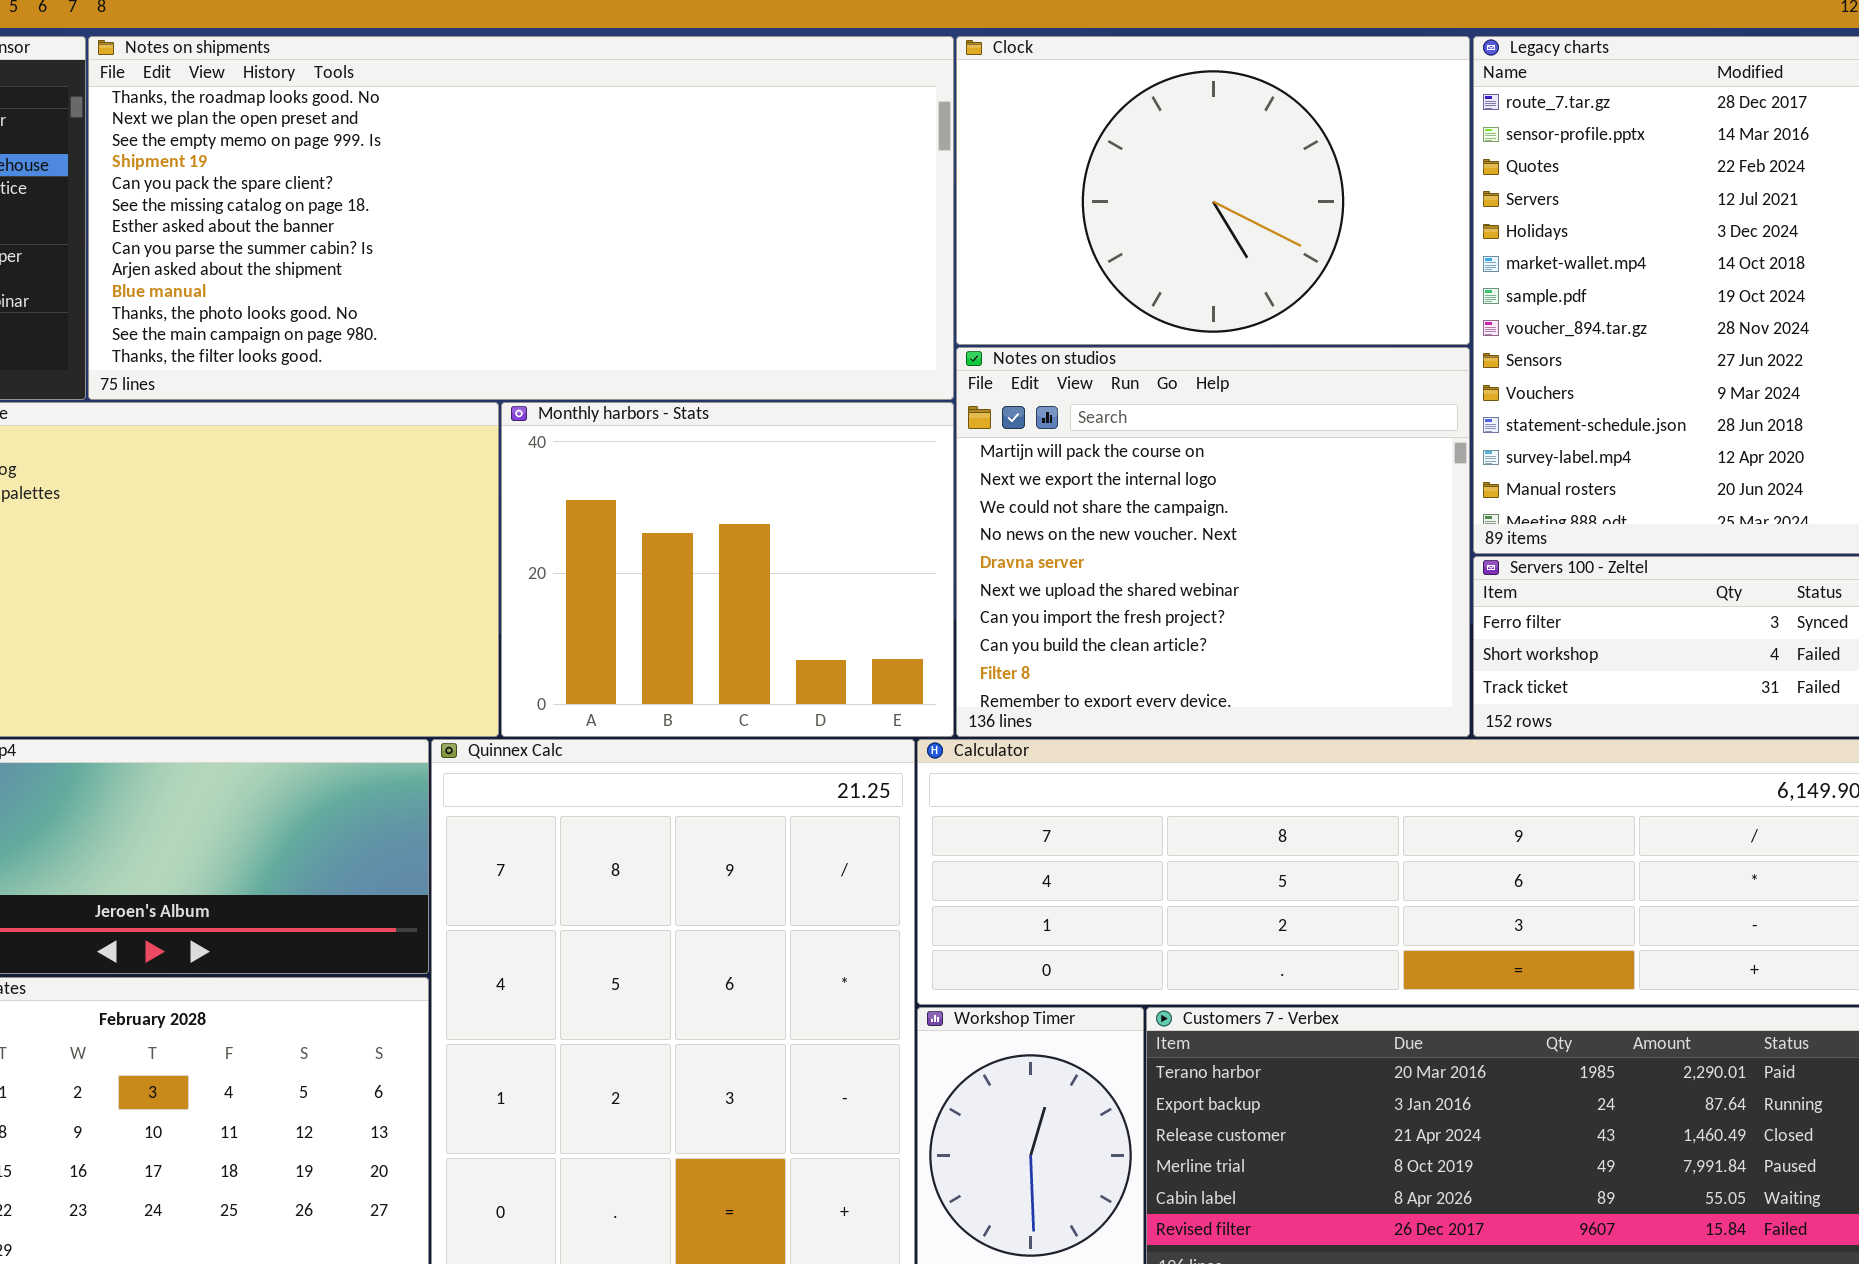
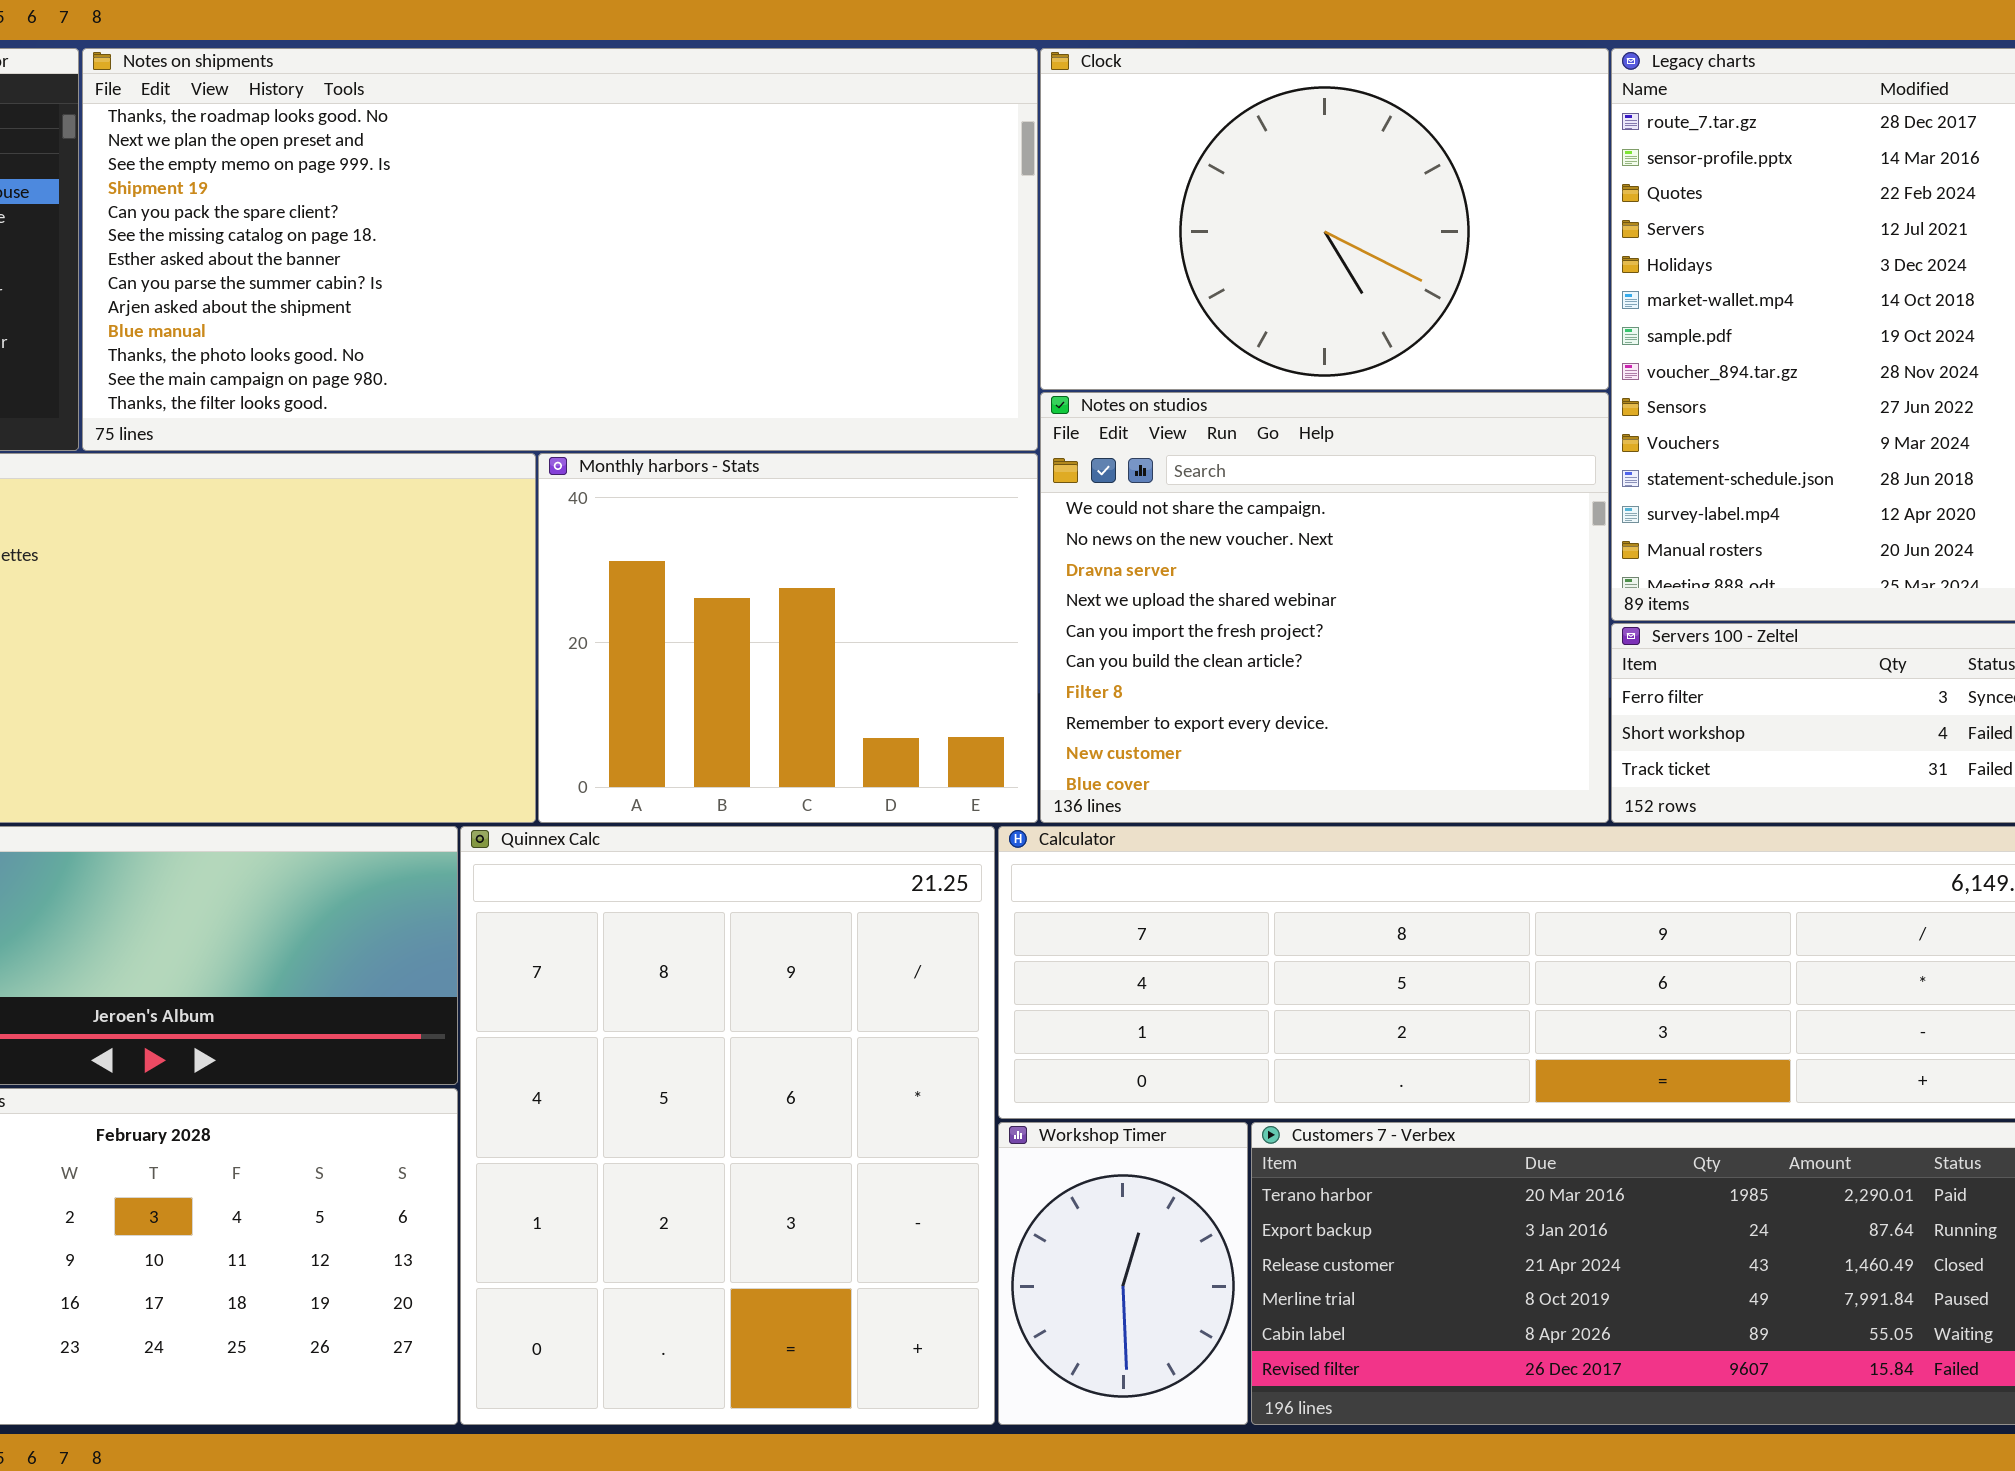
Notes on studios: [956,347,1470,737] -> [1040,392,1609,823], scrolled down 2 rows

